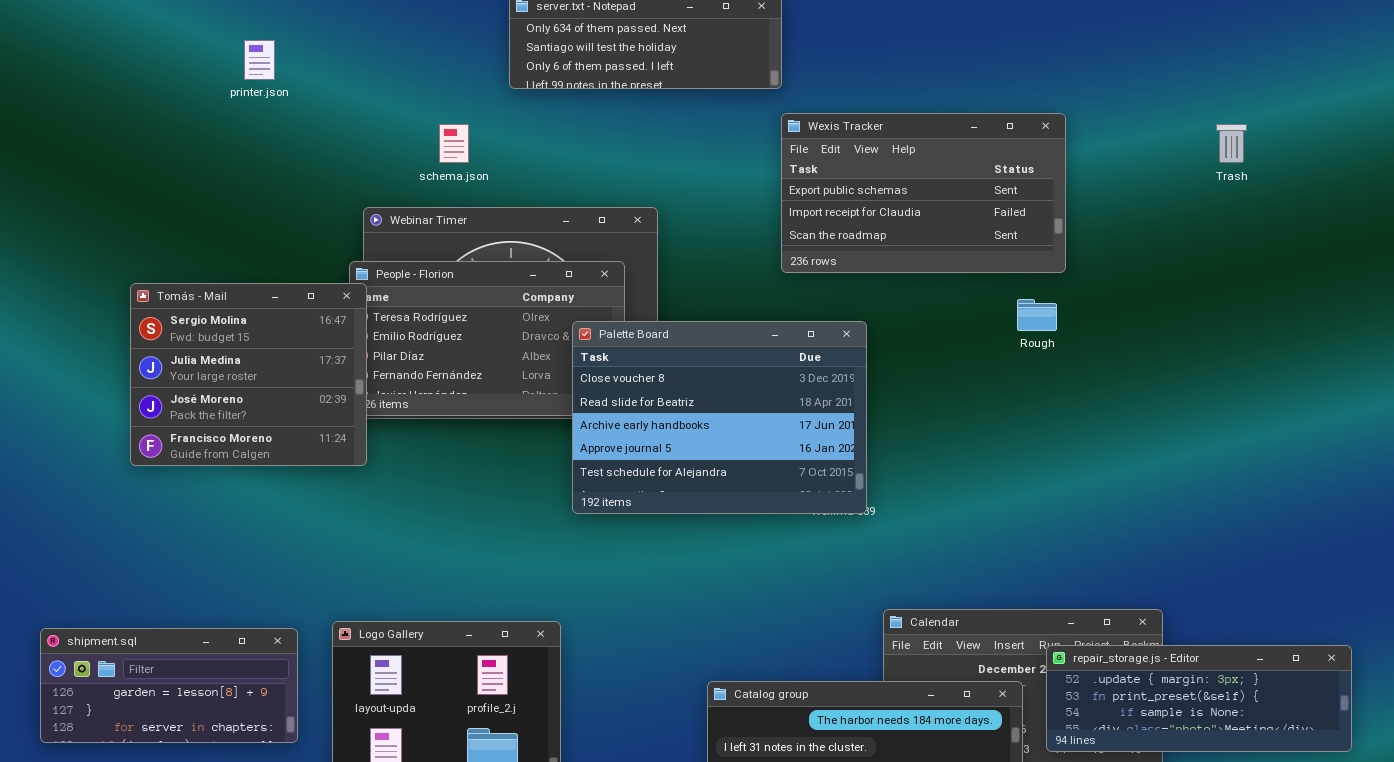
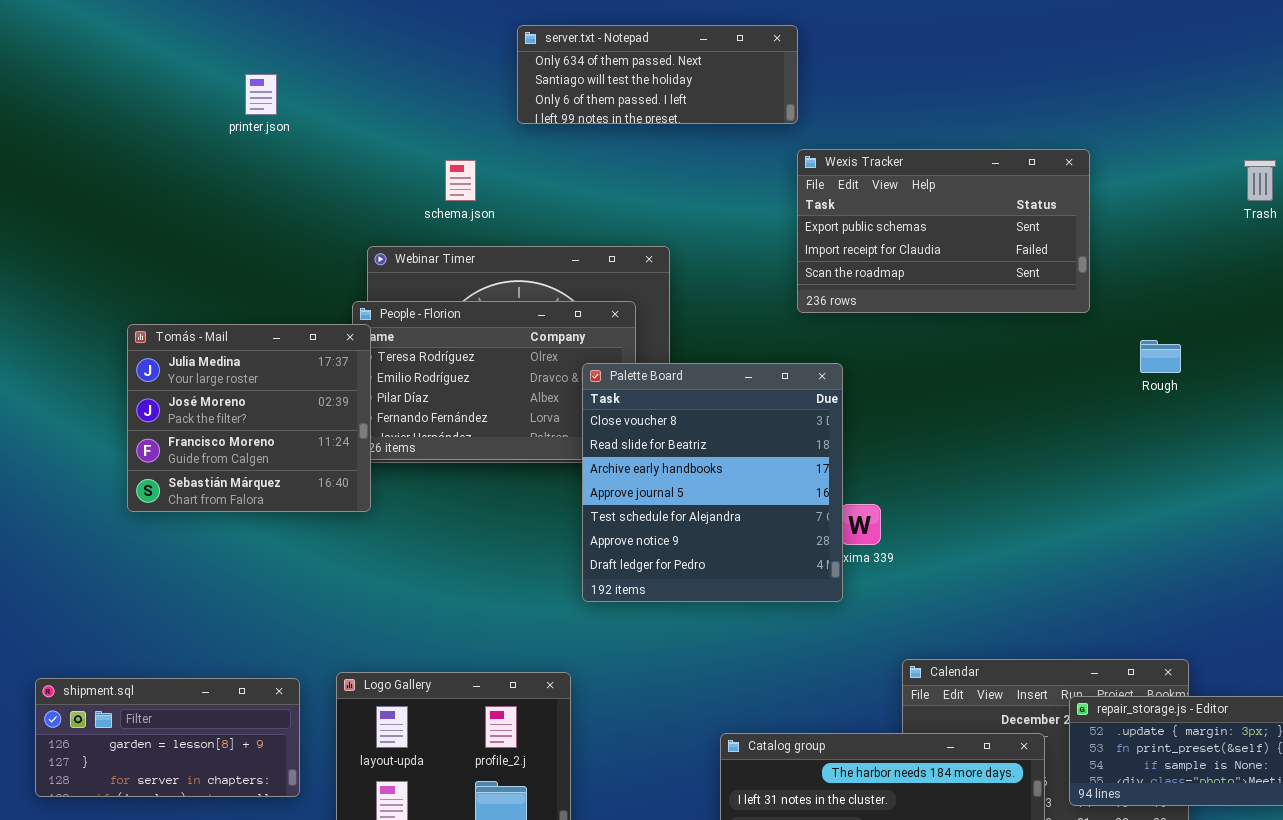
Tomás - Mail: [130,283,367,466] -> [127,324,371,512], scrolled down 1 row
Rough: [1017,299,1057,331] -> [1140,340,1181,373], moved
Palette Board: [572,321,867,514] -> [582,363,843,602], resized

